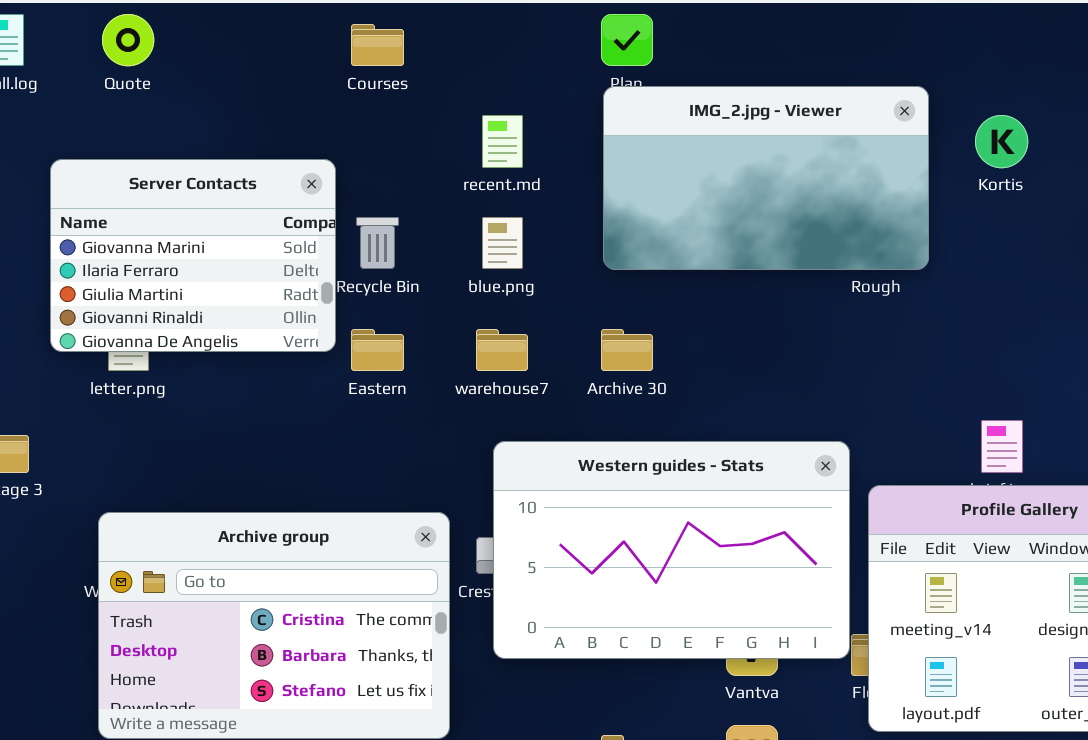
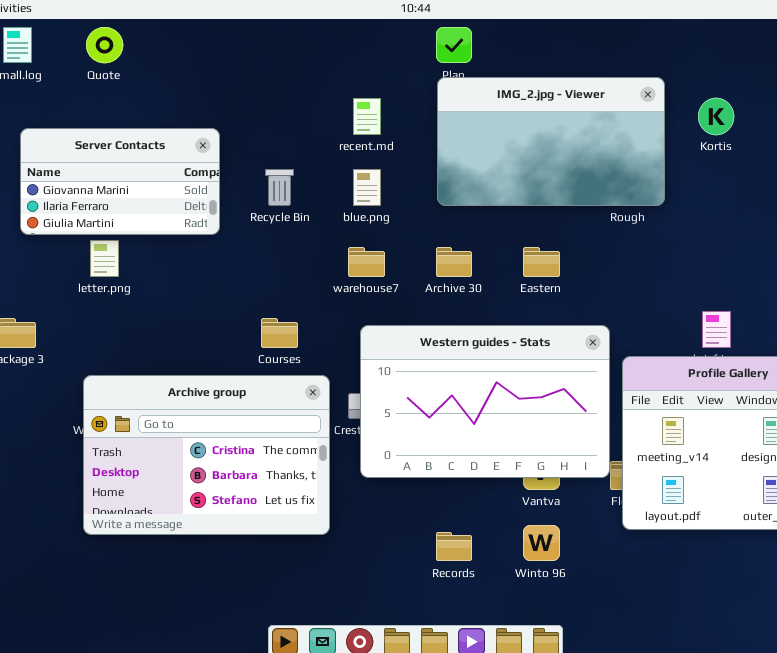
Courses: [351,24,404,66] -> [261,318,298,348], moved
Server Contacts: [50,159,336,352] -> [20,128,220,235], moved, resized
Eastern: [351,329,404,371] -> [523,247,560,277], moved

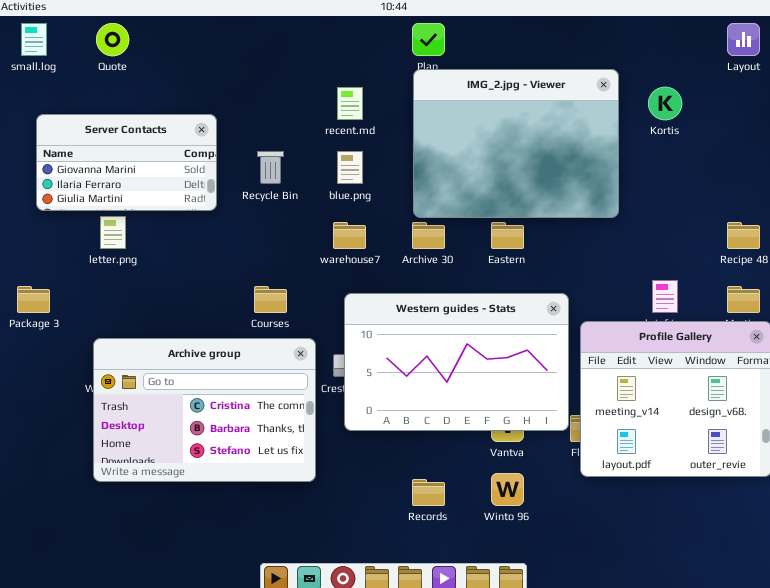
IMG_2.jpg - Viewer: [437,77,665,206] -> [413,69,619,218], resized

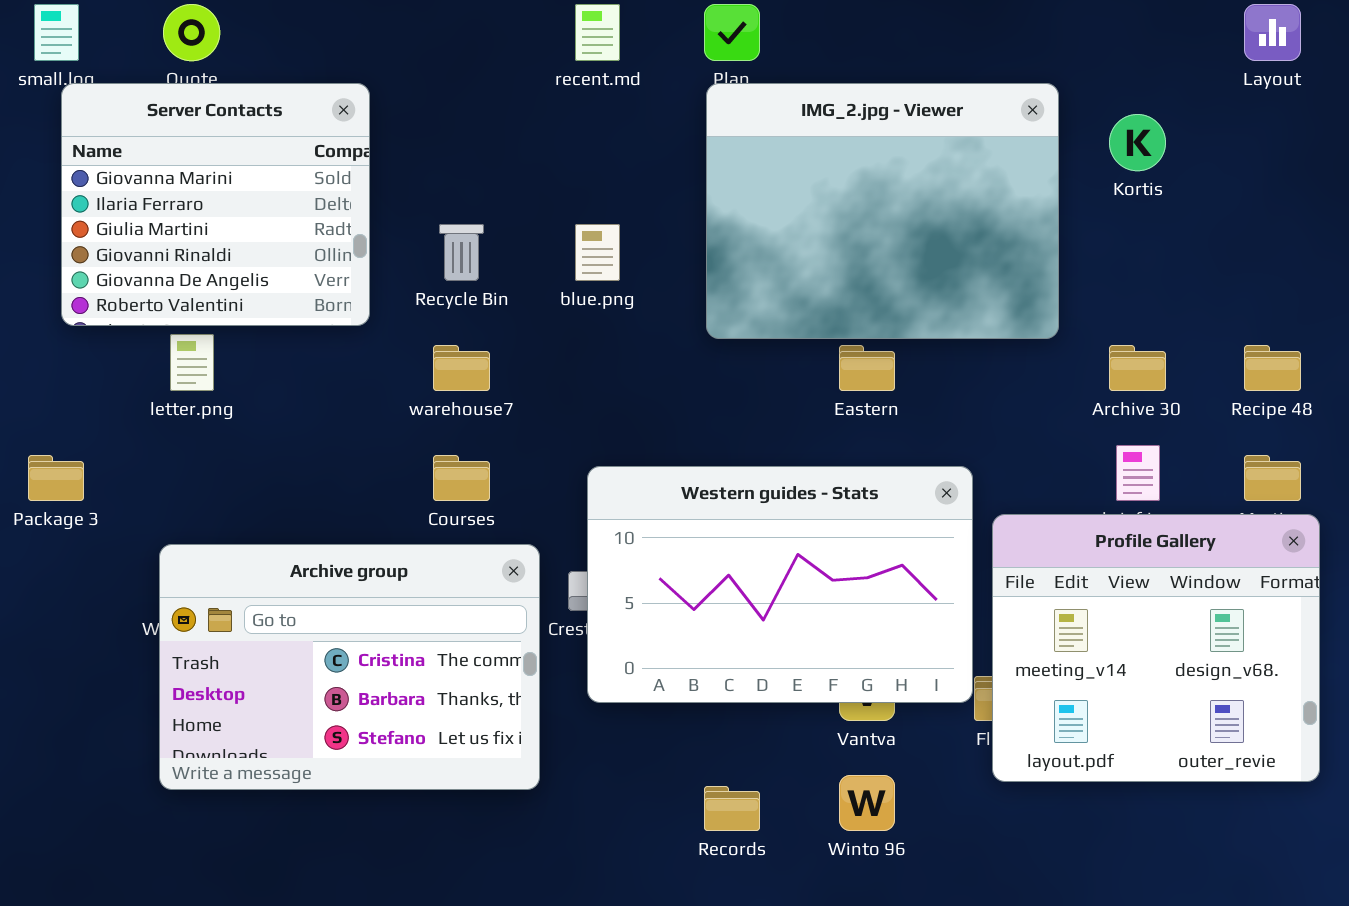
recent.md: [337,87,363,120] -> [575,4,620,61], moved
Server Contacts: [36,114,217,211] -> [61,83,370,326], resized
warehouse7: [333,222,366,249] -> [433,345,490,391], moved
Archive 30: [412,222,445,249] -> [1109,345,1166,391], moved

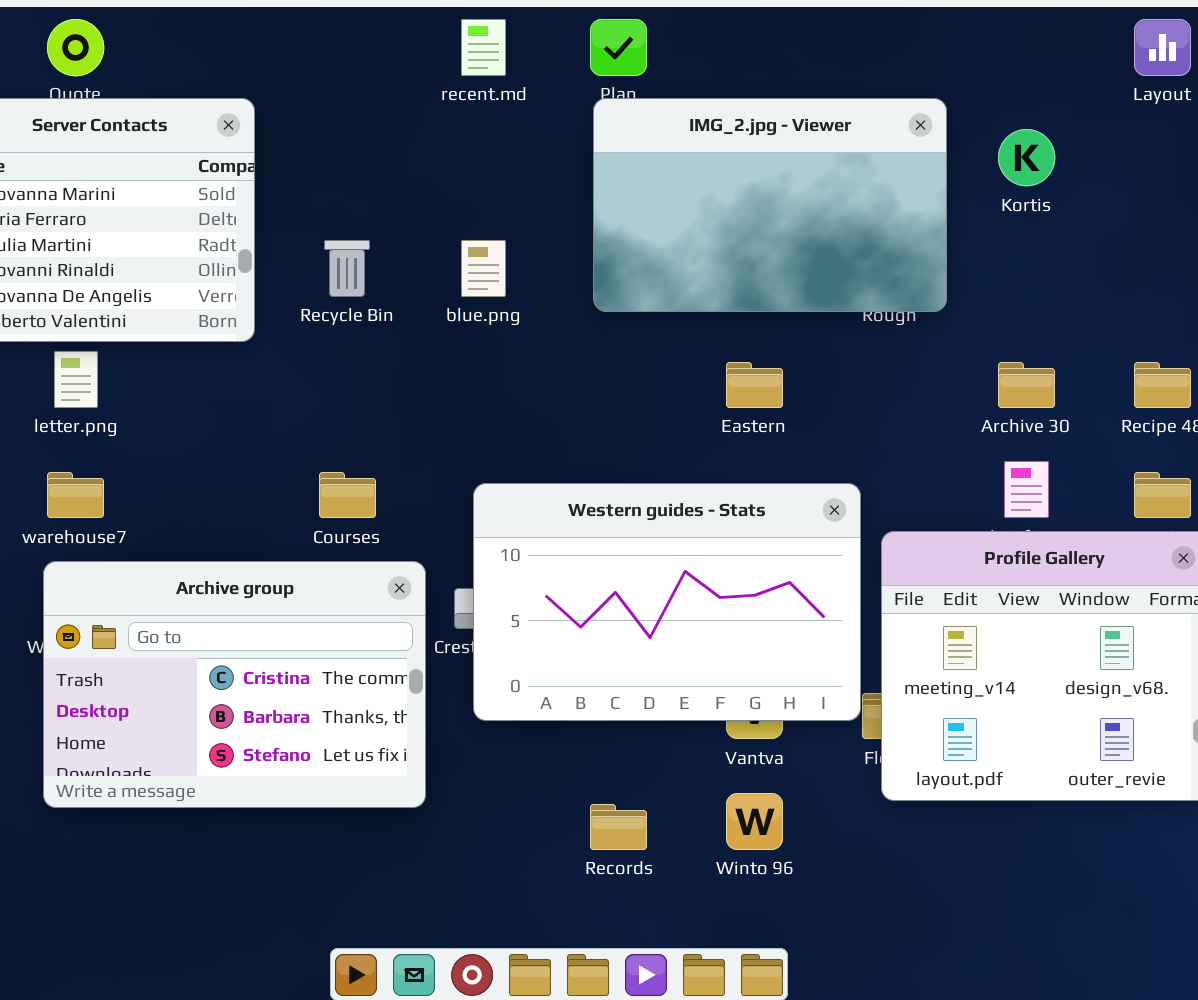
IMG_2.jpg - Viewer: [706,83,1059,339] -> [593,98,947,312], resized
warehouse7: [433,345,490,391] -> [47,472,104,518], moved

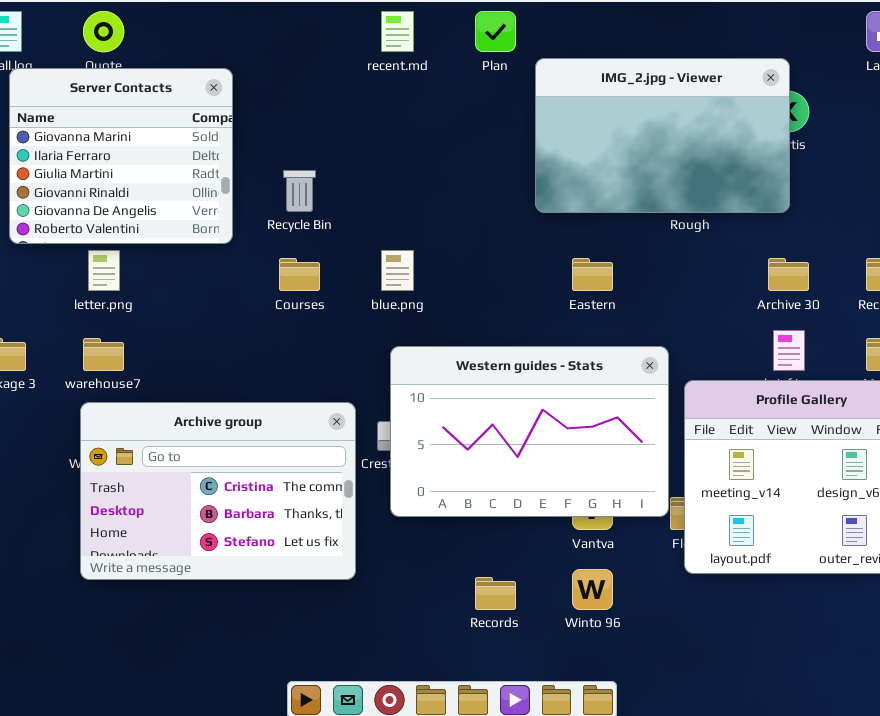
IMG_2.jpg - Viewer: [593,98,947,312] -> [535,58,790,213], moved
blue.png: [461,240,506,297] -> [381,250,414,291], moved
Courses: [319,472,376,518] -> [279,258,320,291], moved

